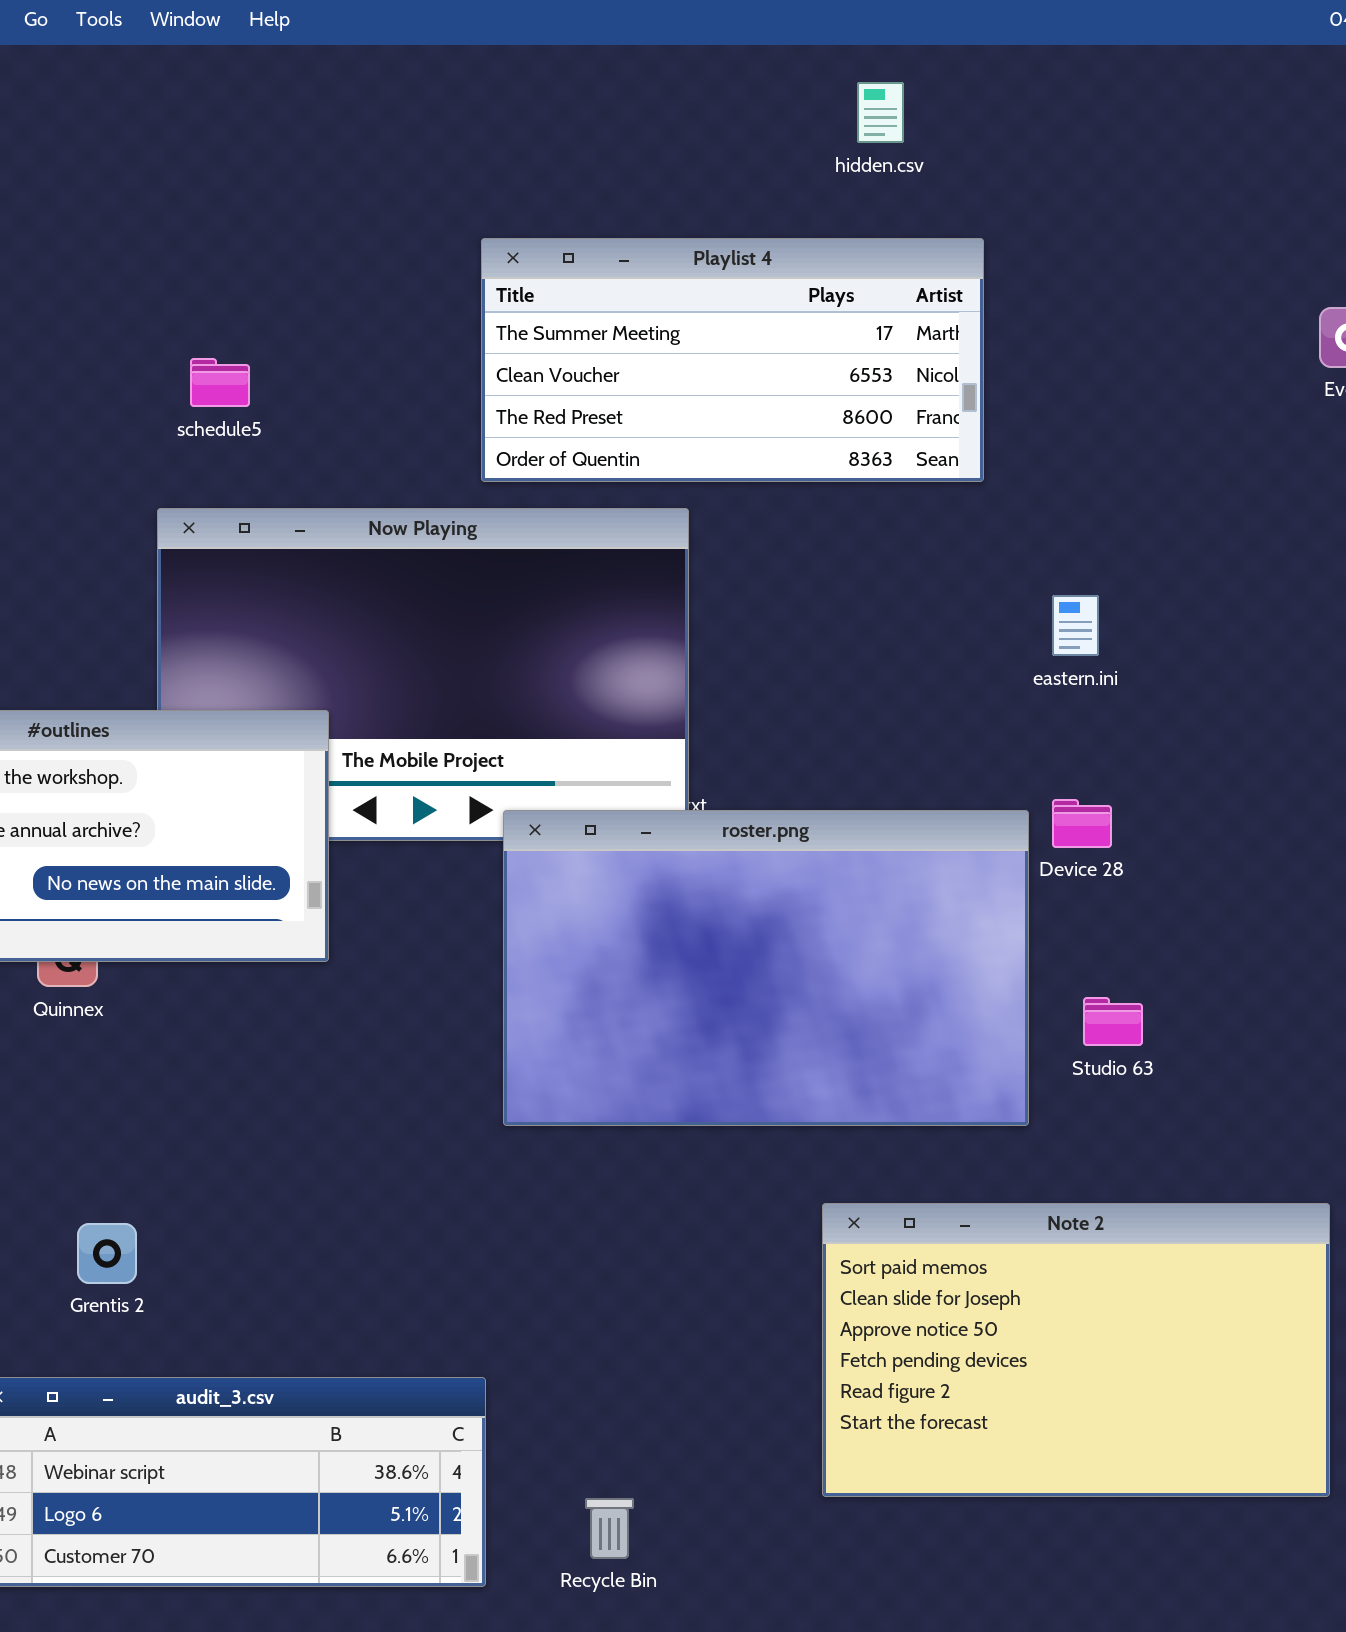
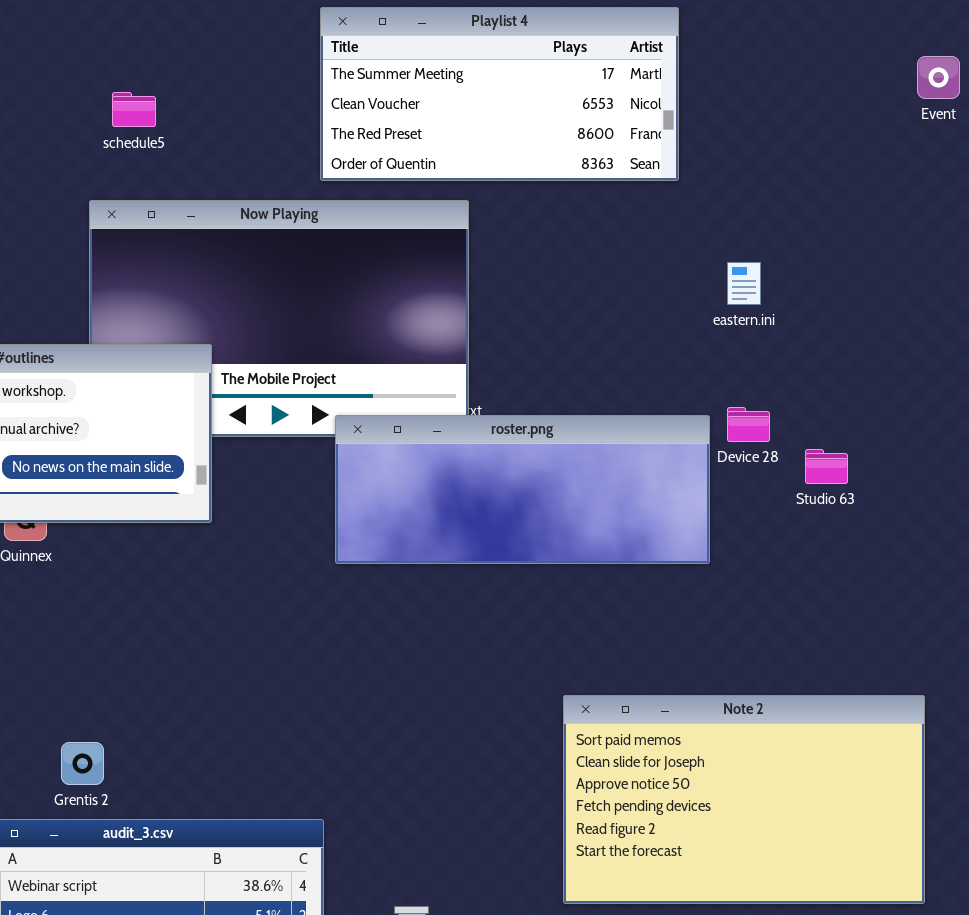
roster.png: [503,810,1029,1126] -> [335,415,710,564], resized
Studio 63: [1083,997,1143,1046] -> [805,449,848,484], moved
Grentis 2: [77,1223,137,1284] -> [61,742,104,785], moved

